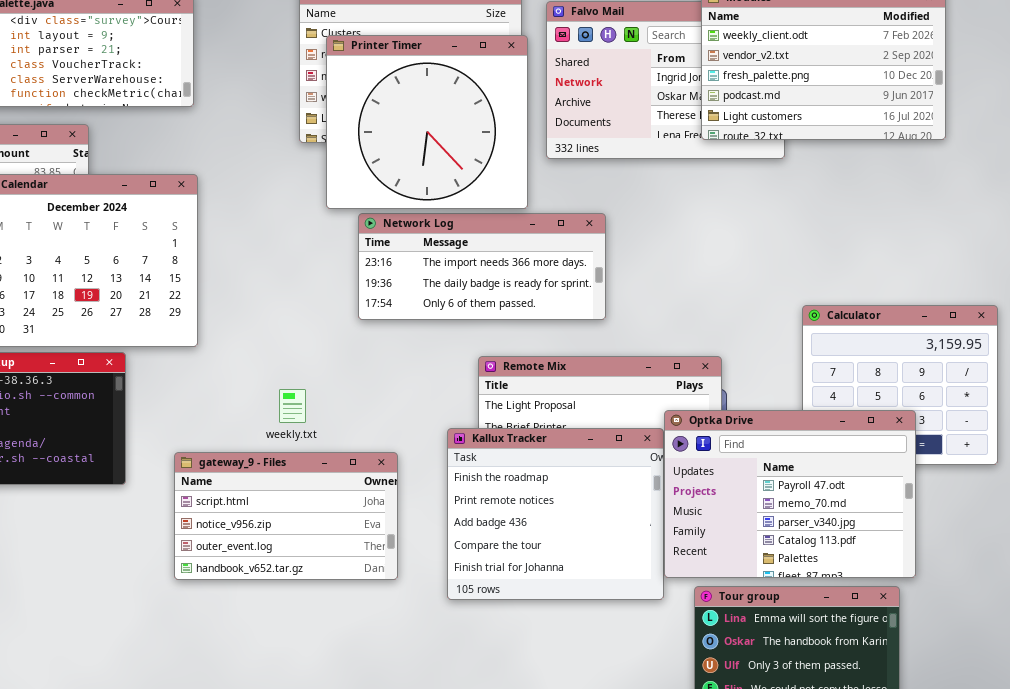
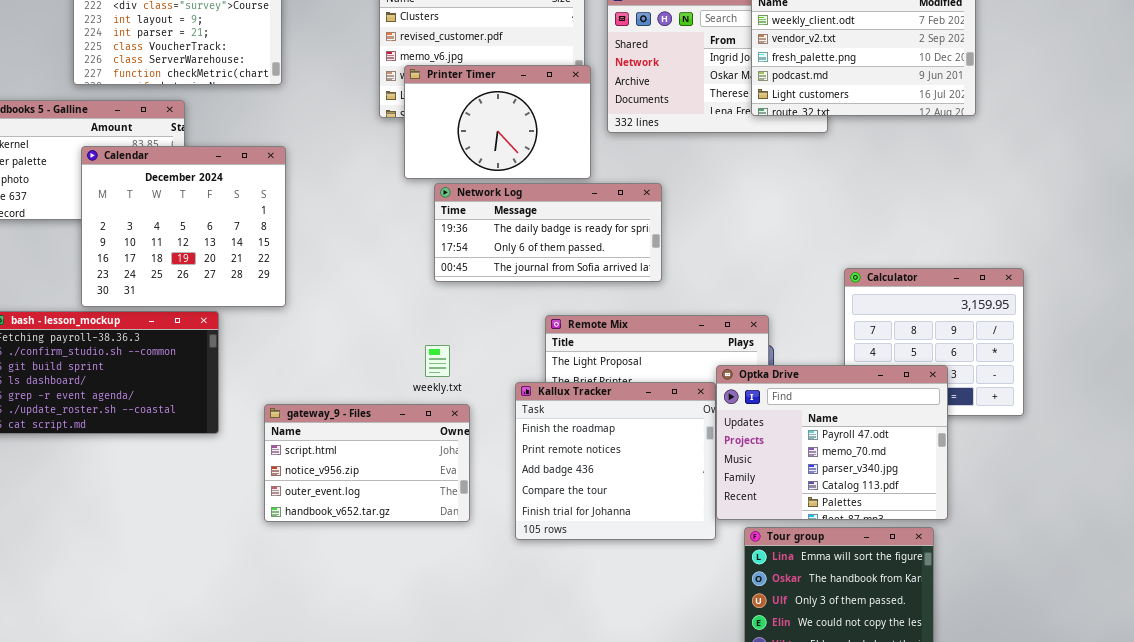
Printer Timer: [326,35,528,209] -> [404,65,591,179], resized
Network Log: [358,213,606,320] -> [434,183,662,282], scrolled down 1 row
weekly.txt: [279,389,306,423] -> [425,345,450,377], moved

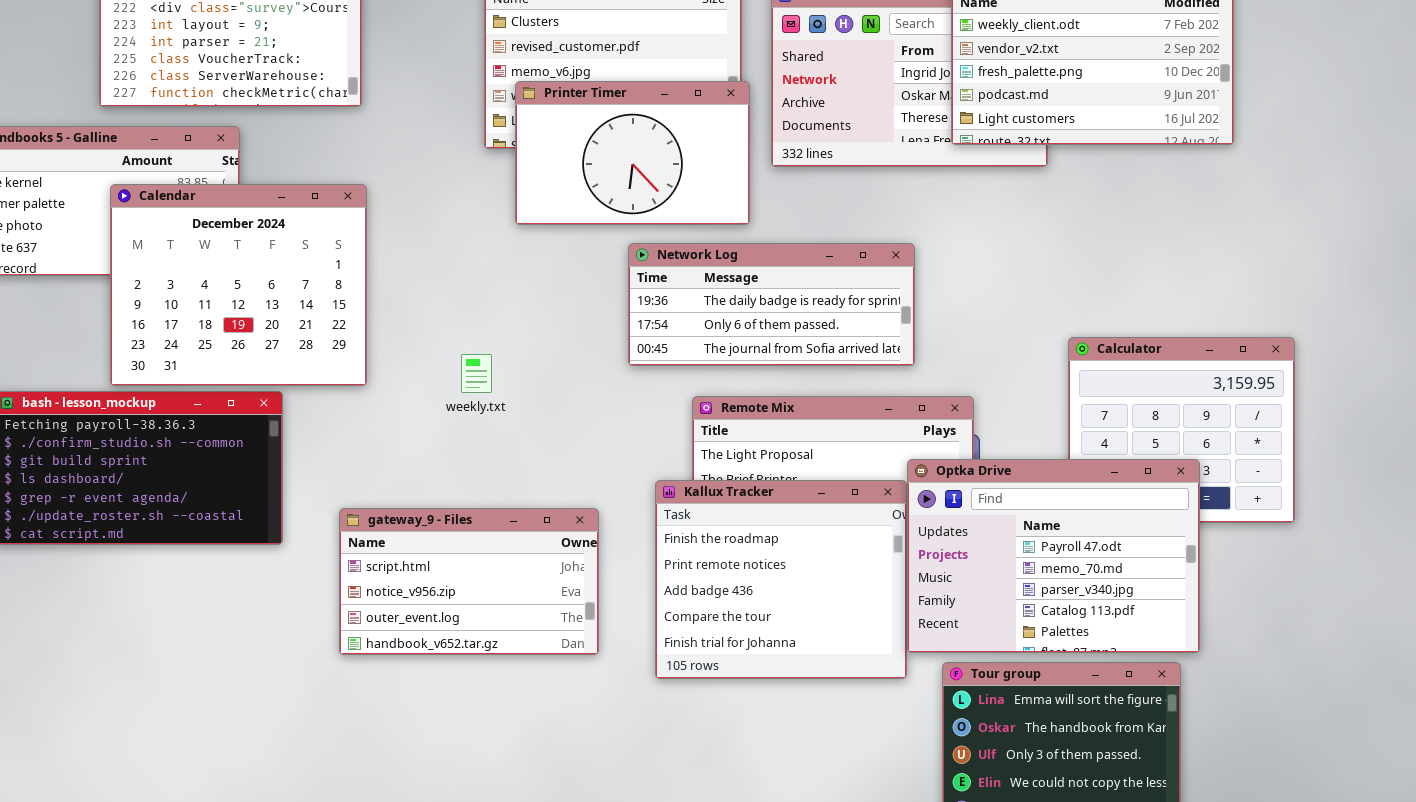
Network Log: [434,183,662,282] -> [628,243,915,366], moved
weekly.txt: [425,345,450,377] -> [461,354,492,393], moved

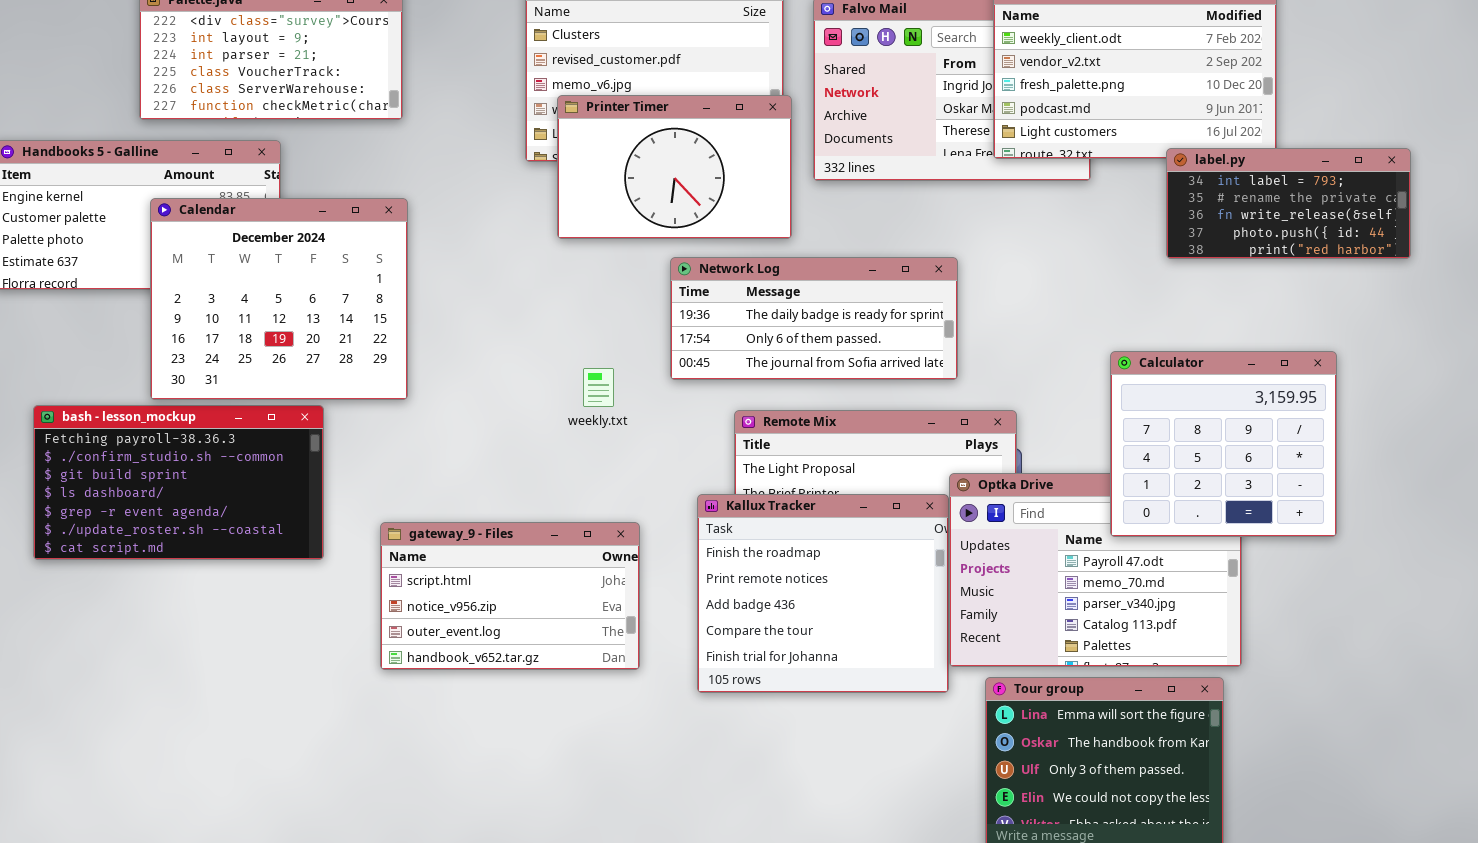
label.py: none -> [1166,148,1411,259], opened
Calculator: [1068,337,1295,523] -> [1110,351,1337,537], raised
weekly.txt: [461,354,492,393] -> [583,368,614,407], moved

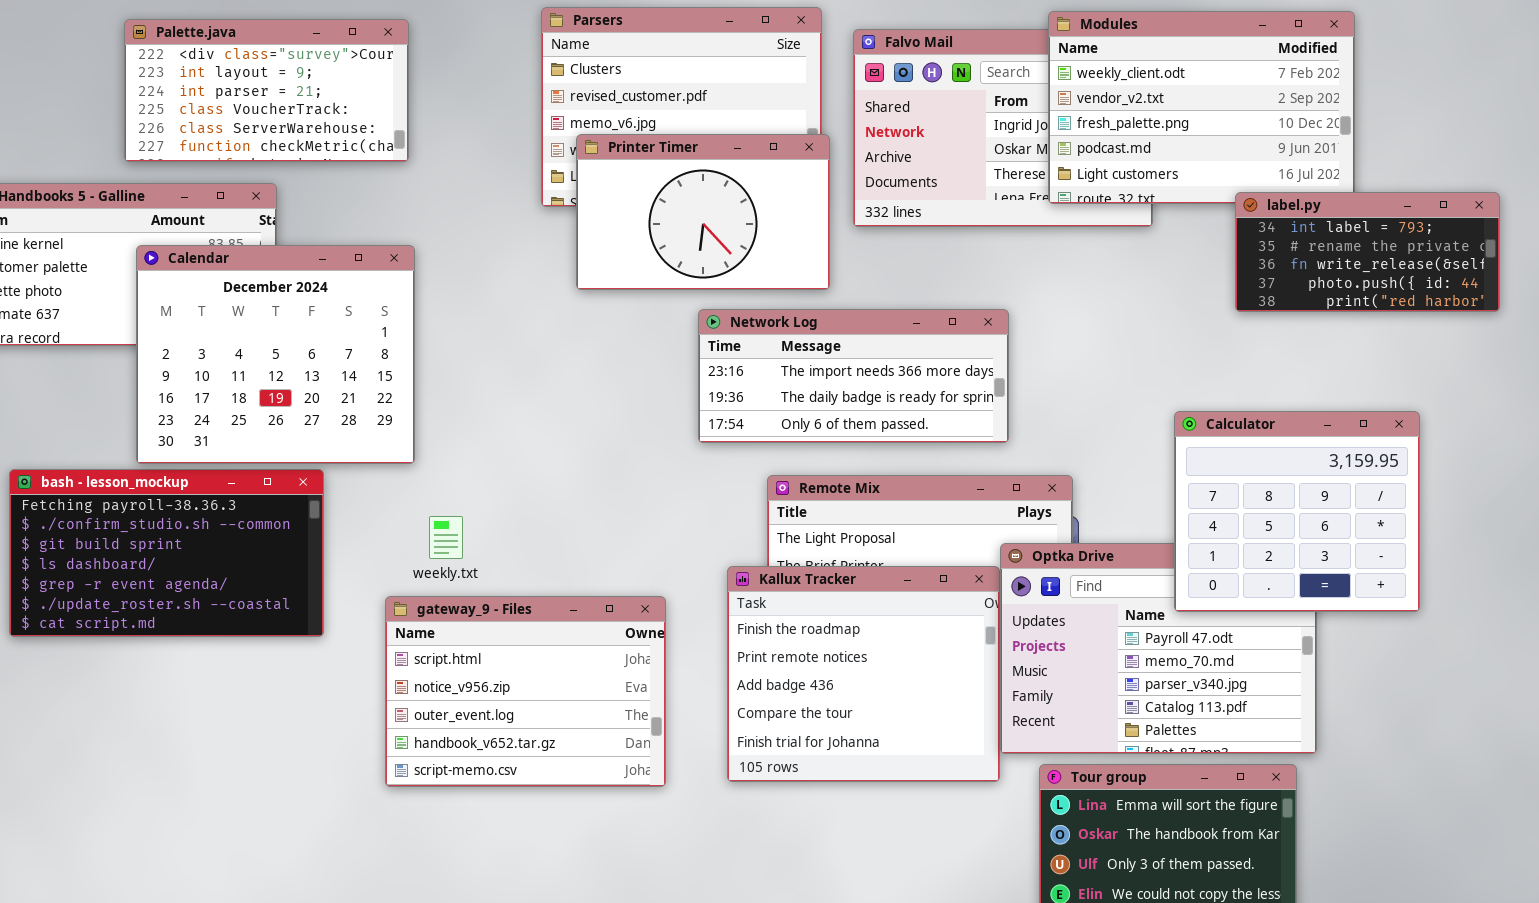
Network Log: [670,257,958,380] -> [698,309,1009,443], scrolled up 1 row
weekly.txt: [583,368,614,407] -> [429,516,463,559], moved
gateway_9 - Files: [380,522,640,670] -> [385,596,666,787], resized

